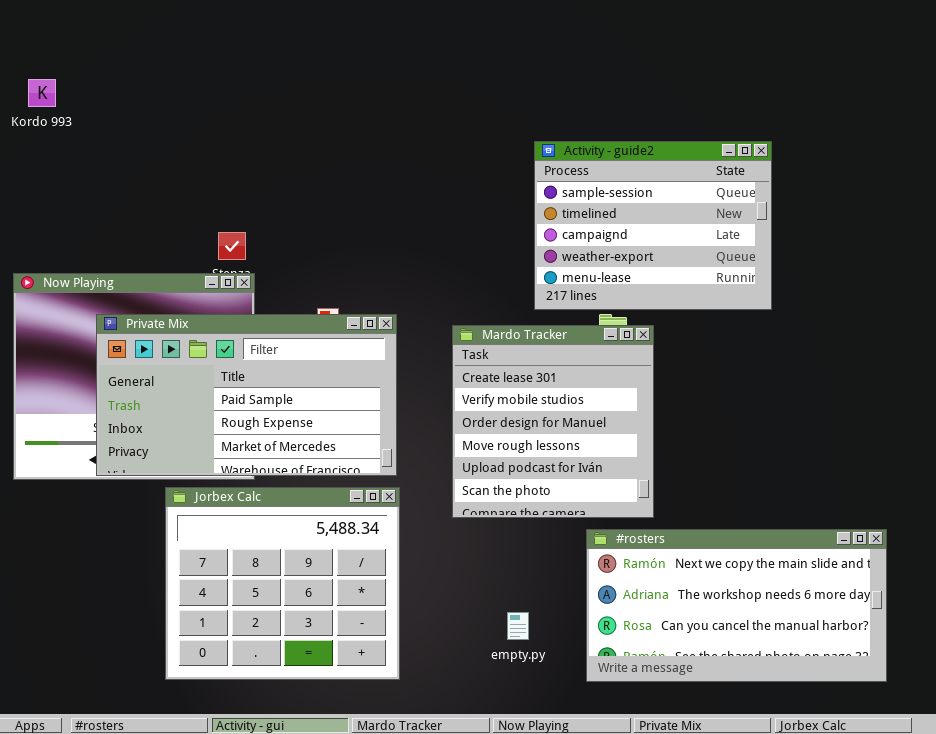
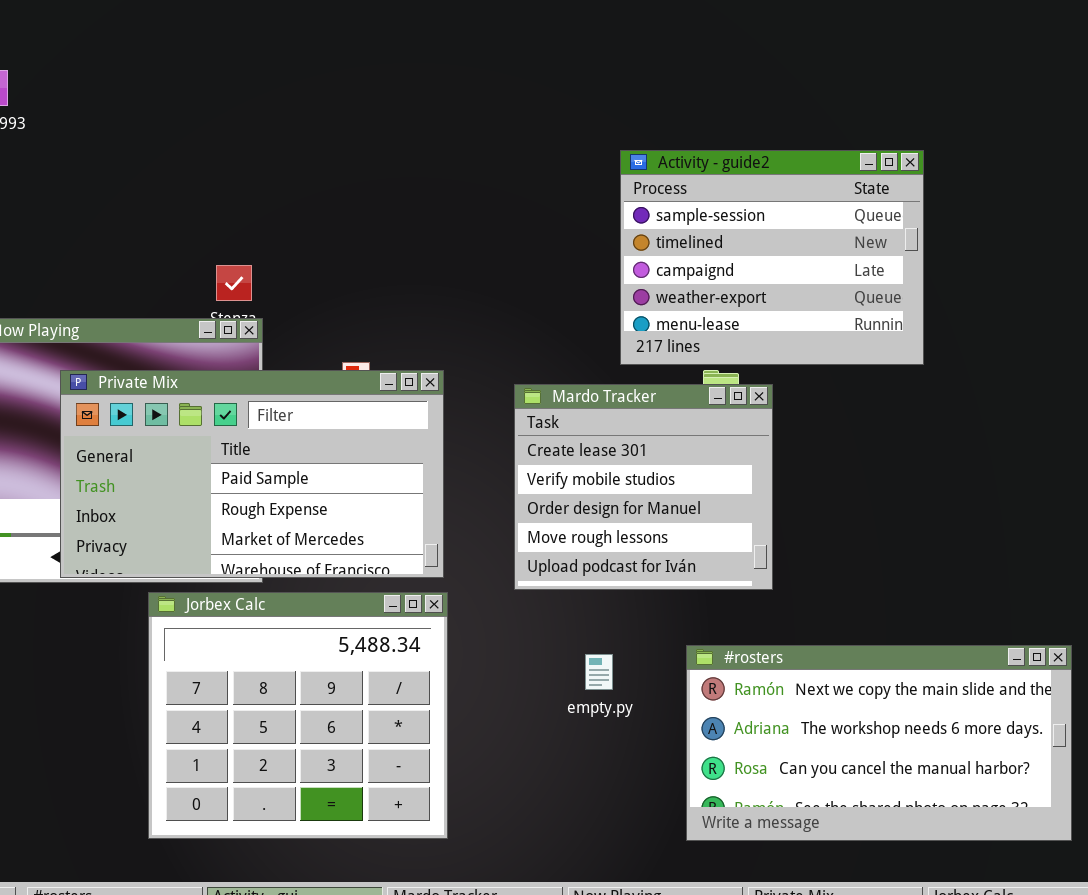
Mardo Tracker: [452,325,654,518] -> [514,384,773,590], resized
empty.py: [507,612,529,640] -> [585,654,613,690], moved

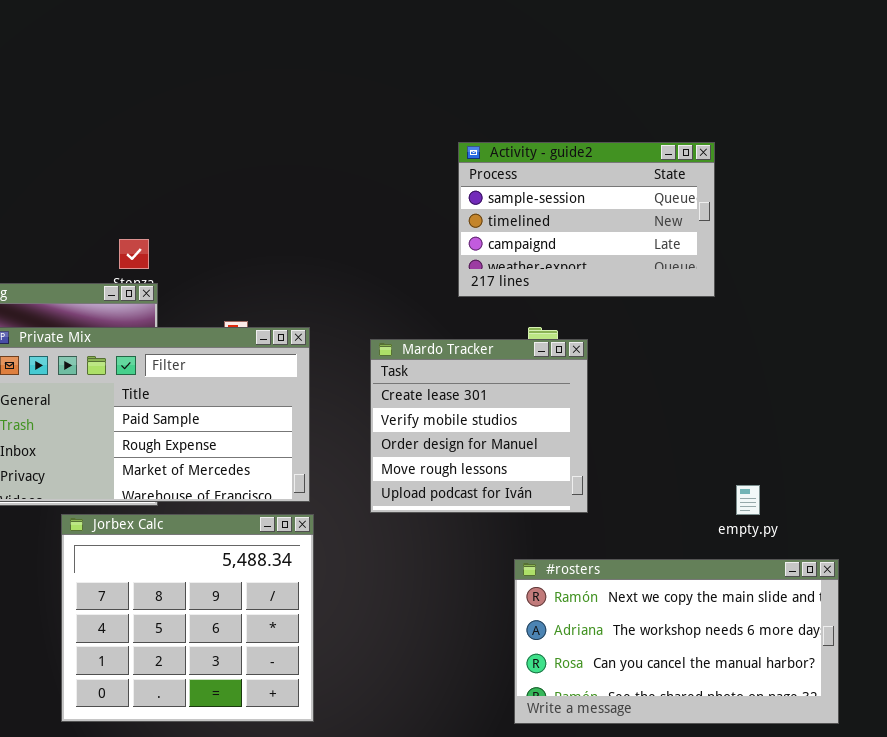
Activity - guide2: [620,150,924,365] -> [458,142,715,297], resized
empty.py: [585,654,613,690] -> [736,485,760,515], moved

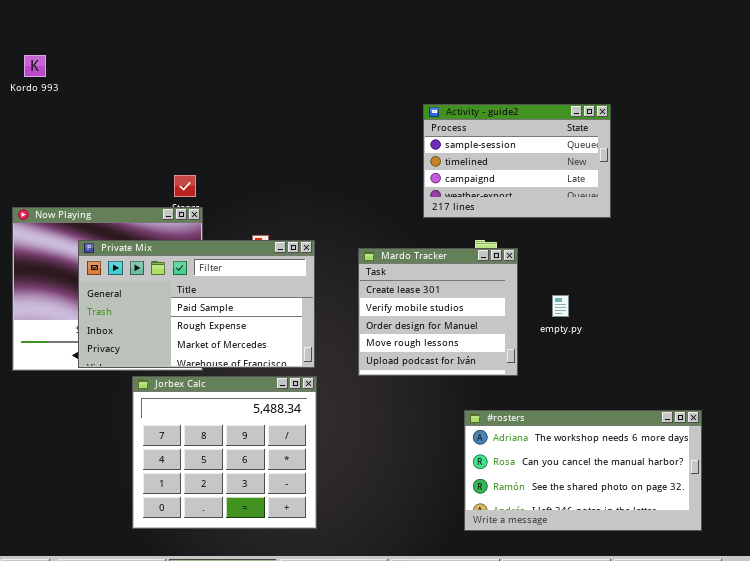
empty.py: [736,485,760,515] -> [552,295,569,317], moved
#rosters: [514,559,839,724] -> [464,410,702,531], scrolled down 1 row

